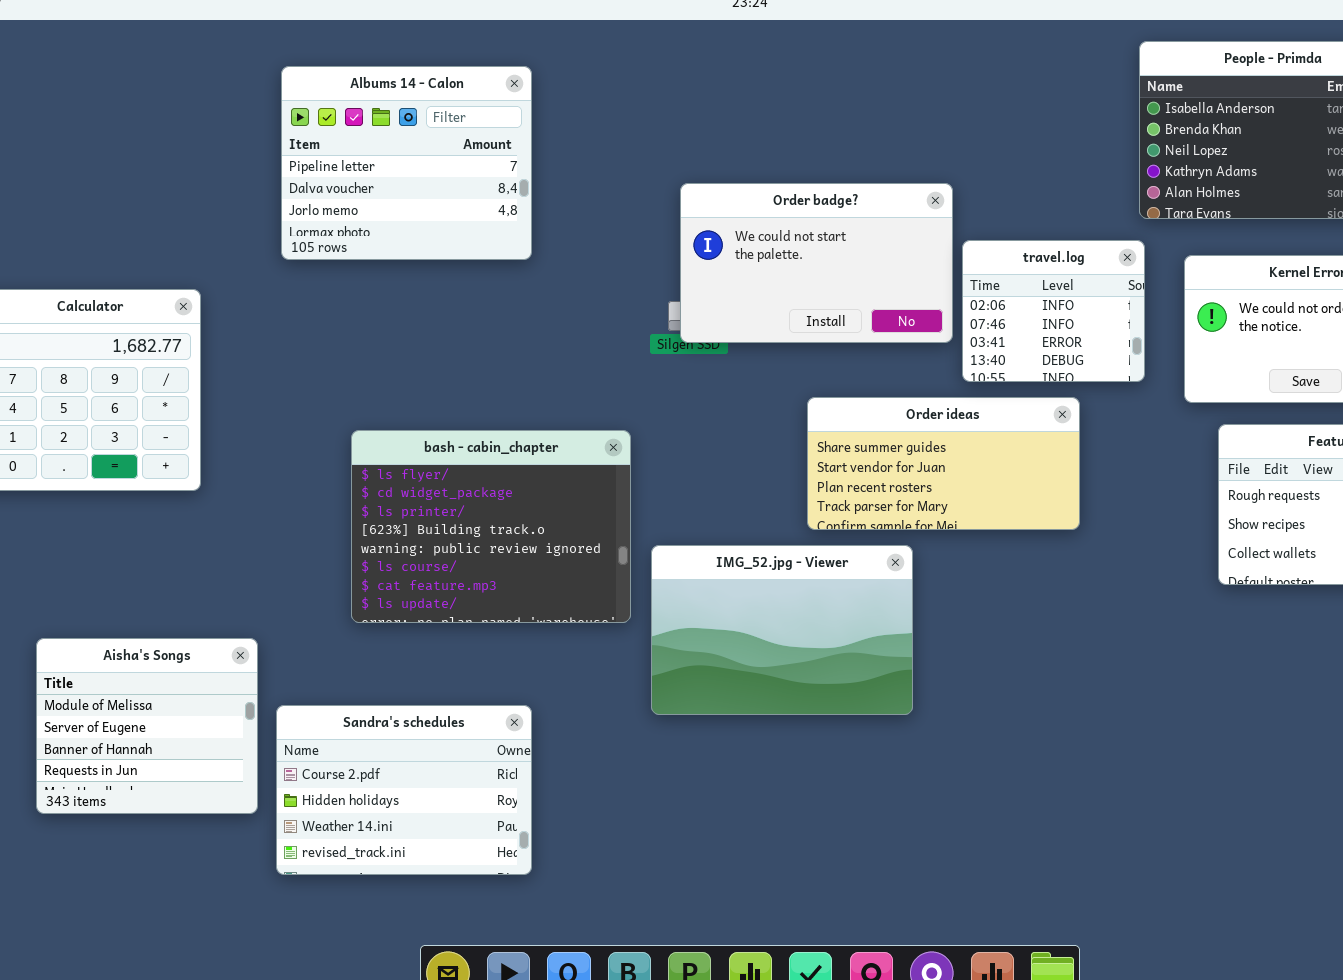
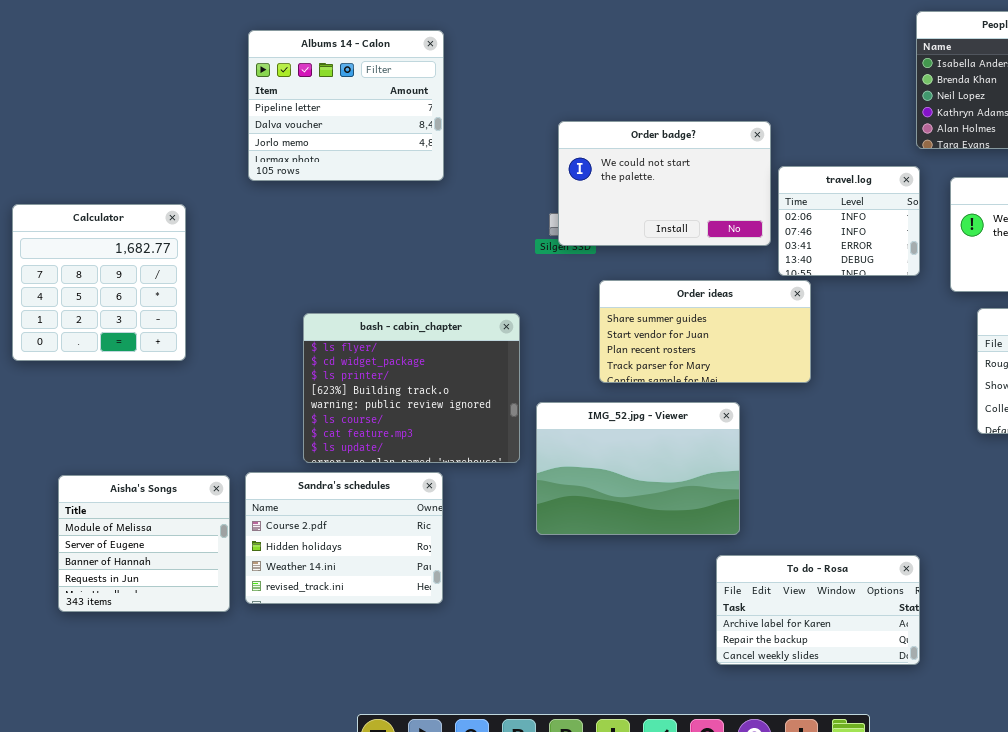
Order ideas: [807,397,1080,530] -> [599,280,811,383], moved
Sandra's schedules: [276,705,532,875] -> [245,472,443,604], moved
To do - Rosa: none -> [716,555,920,665], opened

